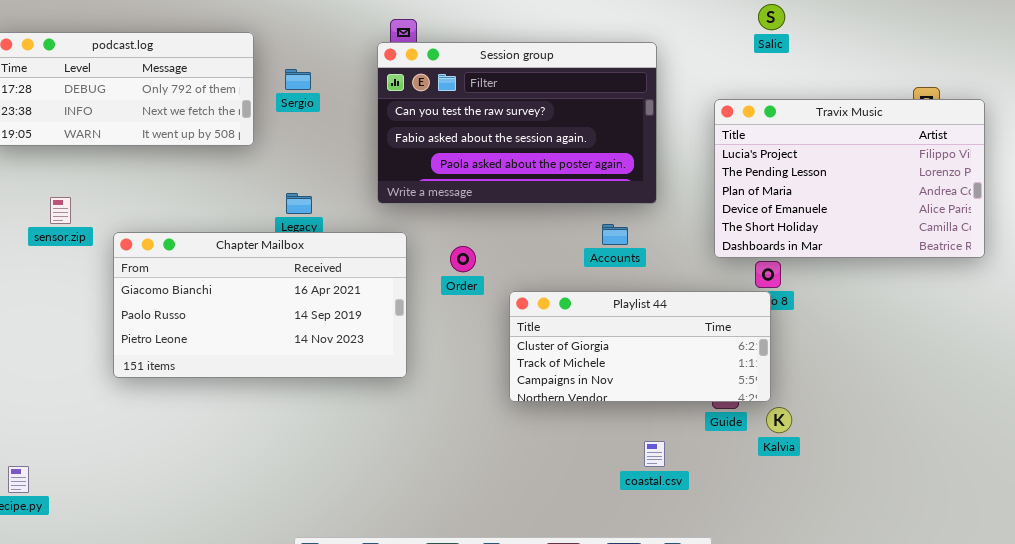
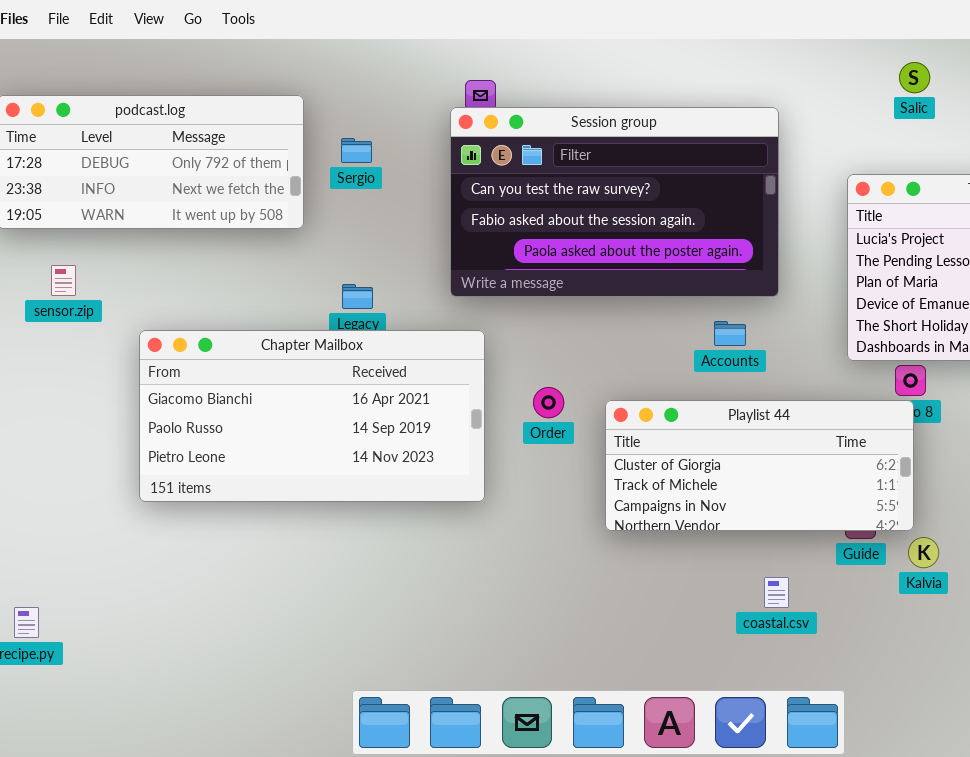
sensor.zip: [50,197,71,224] -> [51,265,76,296], moved
Order: [450,246,476,272] -> [533,387,564,418], moved

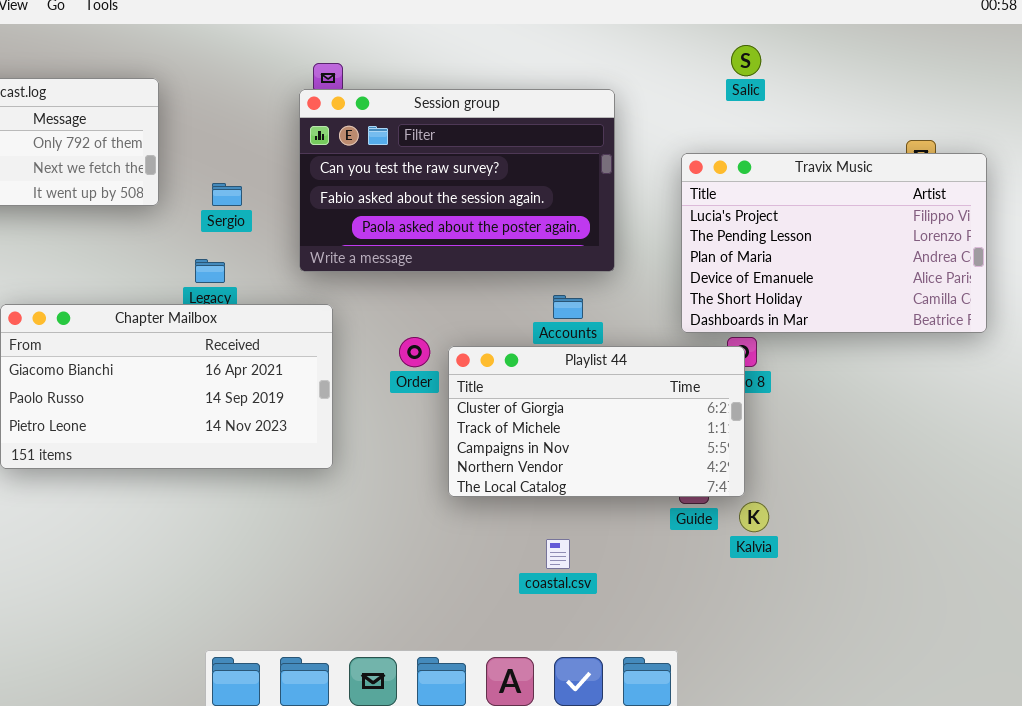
Sergio: [341,138,372,163] -> [212,183,242,206], moved
Order: [533,387,564,418] -> [399,337,430,367], moved
Playlist 44: [605,400,914,531] -> [448,346,745,497], resized
coastal.csv: [764,577,789,608] -> [546,539,570,569], moved

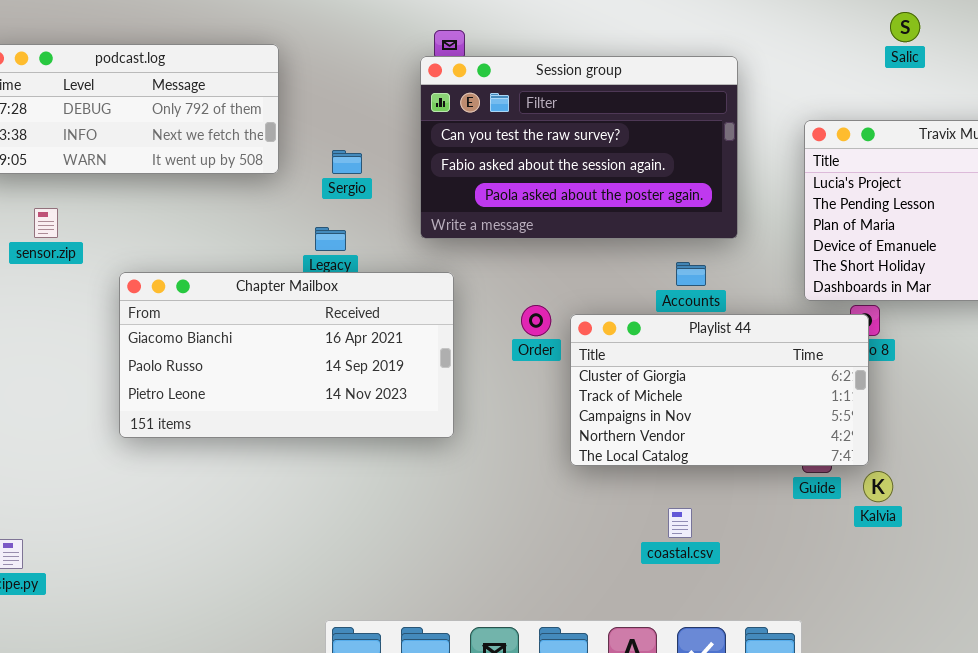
Salic: [731,45,761,76] -> [890,12,920,42], moved

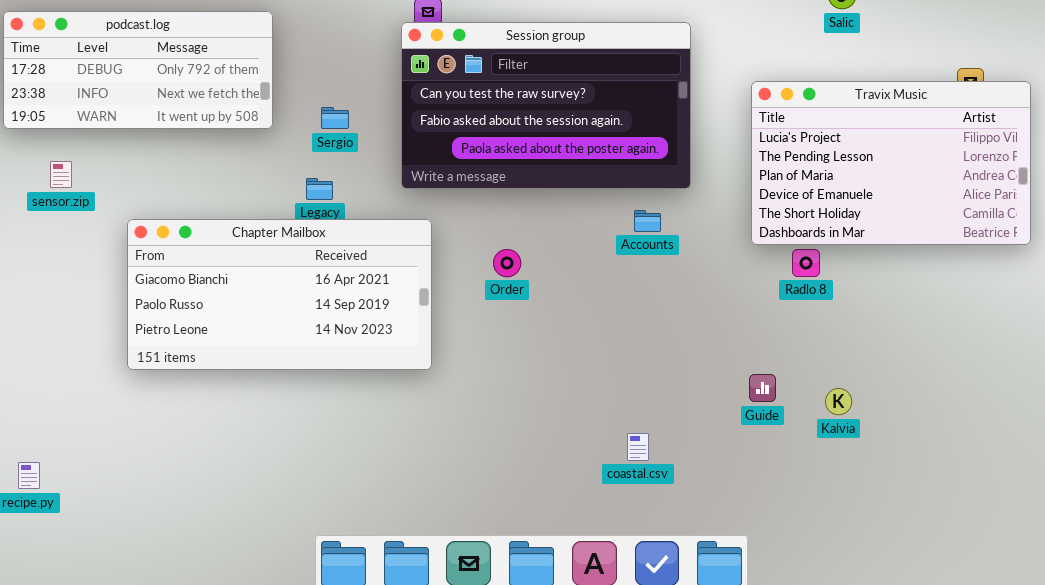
Playlist 44: [570,314,869,466] -> none, closed
Kalvia: [863,471,893,502] -> [825,388,852,415], moved

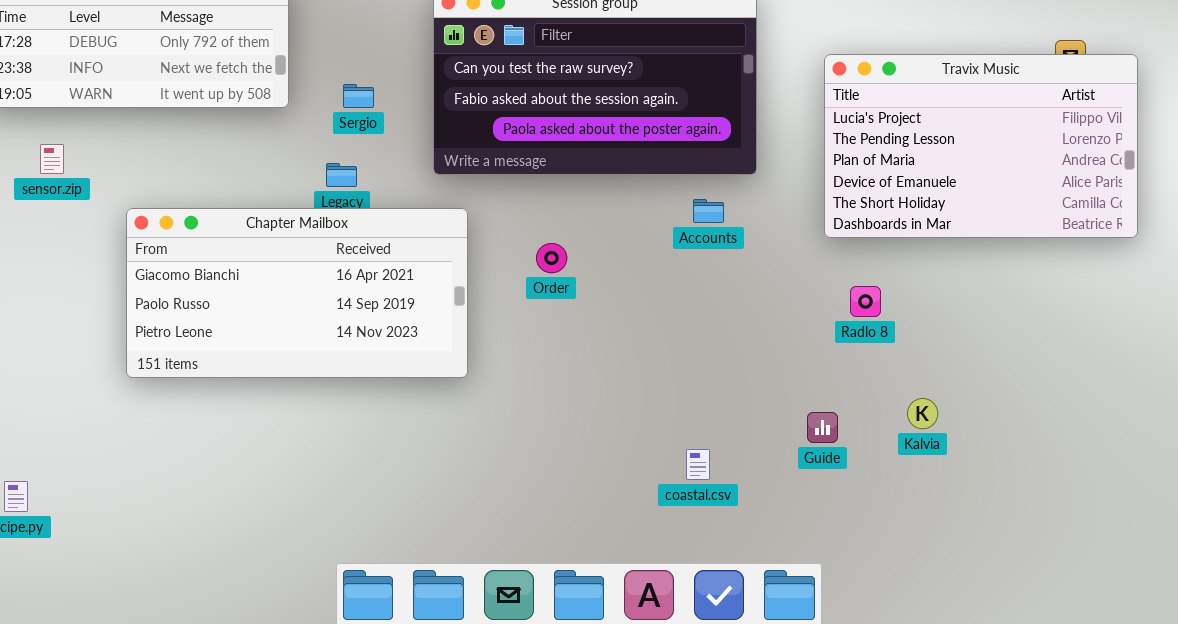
Radlo 8: [792,249,820,277] -> [850,286,881,317], moved
Guide: [749,374,776,402] -> [807,412,838,443], moved

